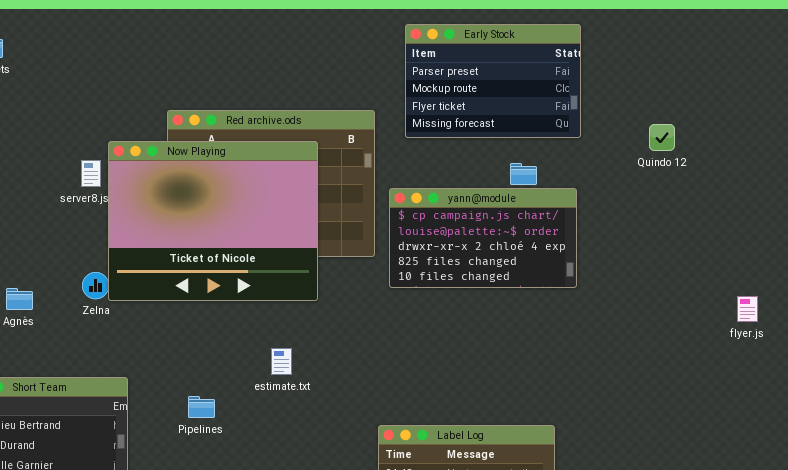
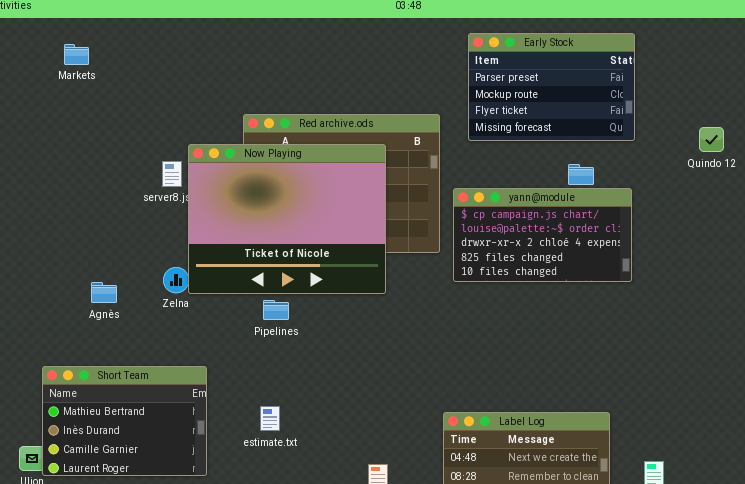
estimate.txt: [271,348,292,375] -> [260,406,280,431], moved
Pipelines: [188,396,215,418] -> [263,300,289,320], moved

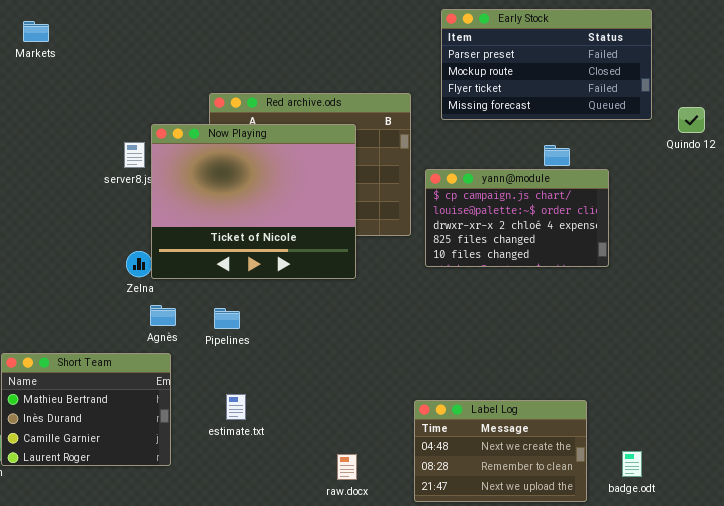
Early Stock: [468,33,635,141] -> [441,9,652,120], resized
Agnès: [91,282,117,303] -> [150,305,176,326], moved
Pipelines: [263,300,289,320] -> [214,308,240,329], moved

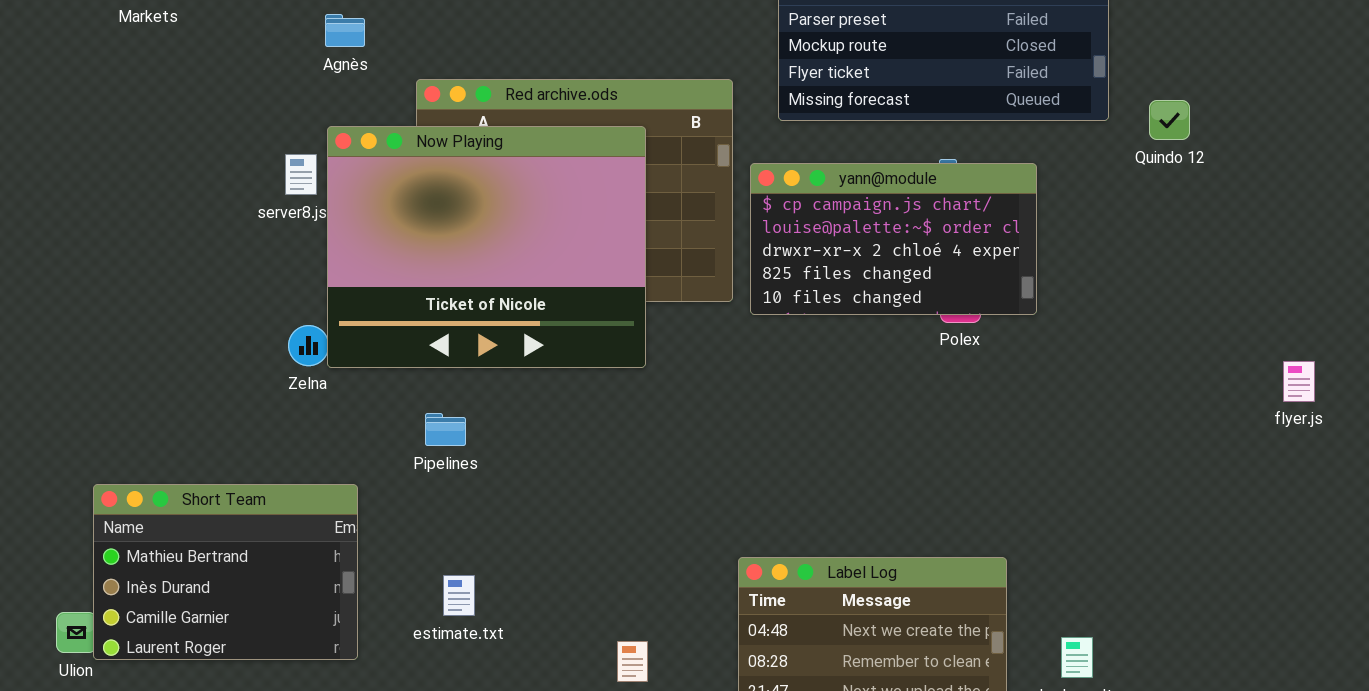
yann@module: [425,169,609,267] -> [750,163,1037,315], moved
Agnès: [150,305,176,326] -> [325,14,365,47], moved
estimate.txt: [226,394,246,420] -> [443,575,475,616], moved

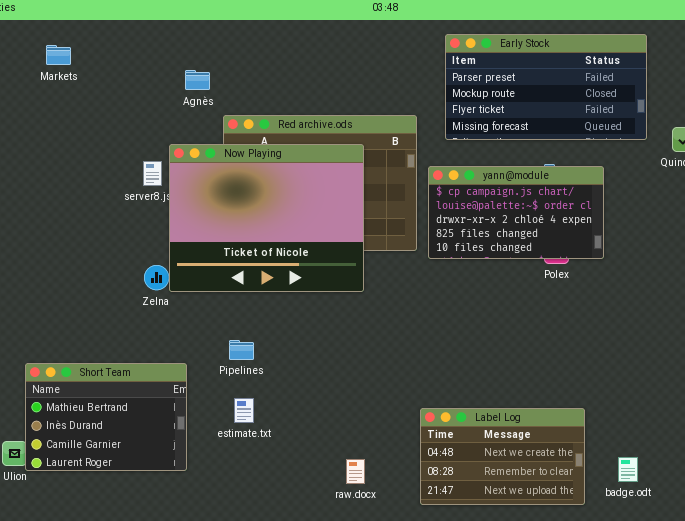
Agnès: [325,14,365,47] -> [185,70,210,90], moved
Pipelines: [425,413,466,446] -> [229,340,254,360], moved
estimate.txt: [443,575,475,616] -> [234,398,254,423], moved

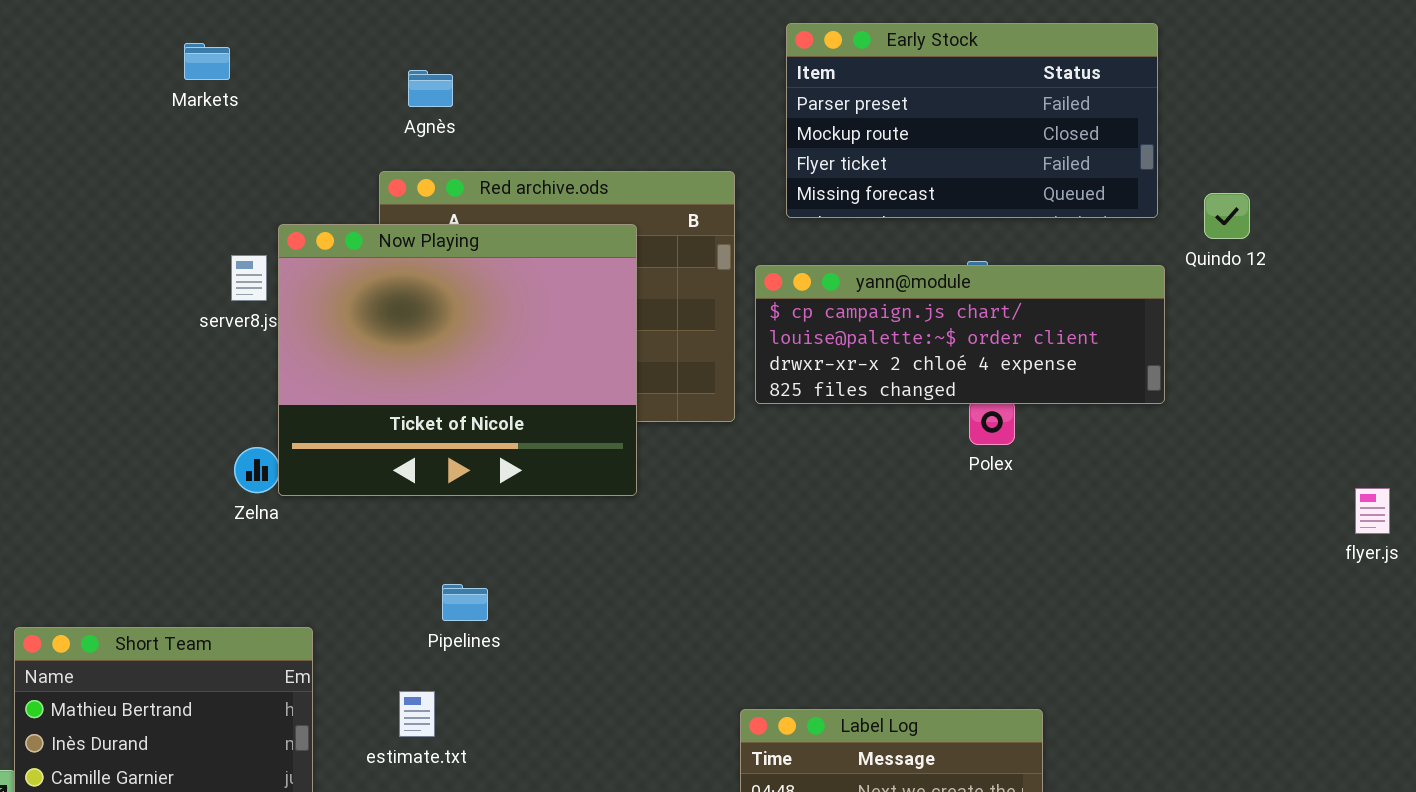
Markets: [46,45,71,65] -> [184,43,230,80], moved
Agnès: [185,70,210,90] -> [408,70,453,107], moved
yann@module: [428,166,604,259] -> [755,265,1165,404], resized
Pipelines: [229,340,254,360] -> [442,584,488,621], moved

